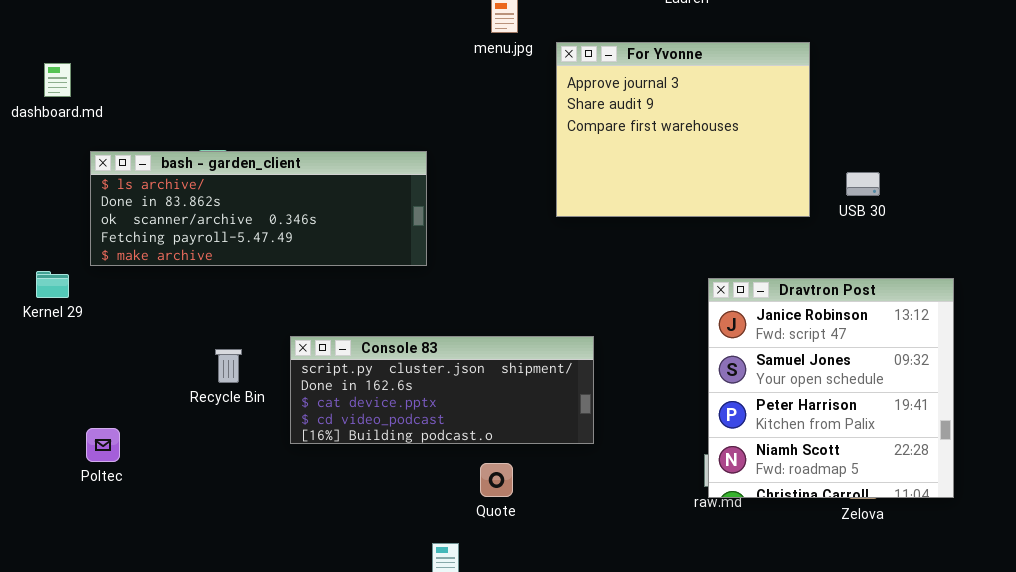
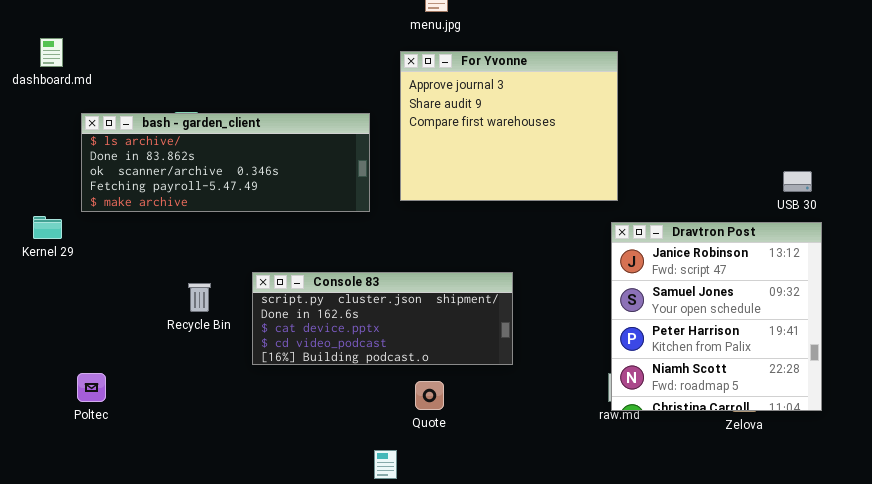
For Yvonne: [556,42,810,217] -> [400,51,618,201], moved
USB 30: [846,172,880,196] -> [783,171,812,192], moved
Poltec: [86,428,120,462] -> [77,373,106,402], moved

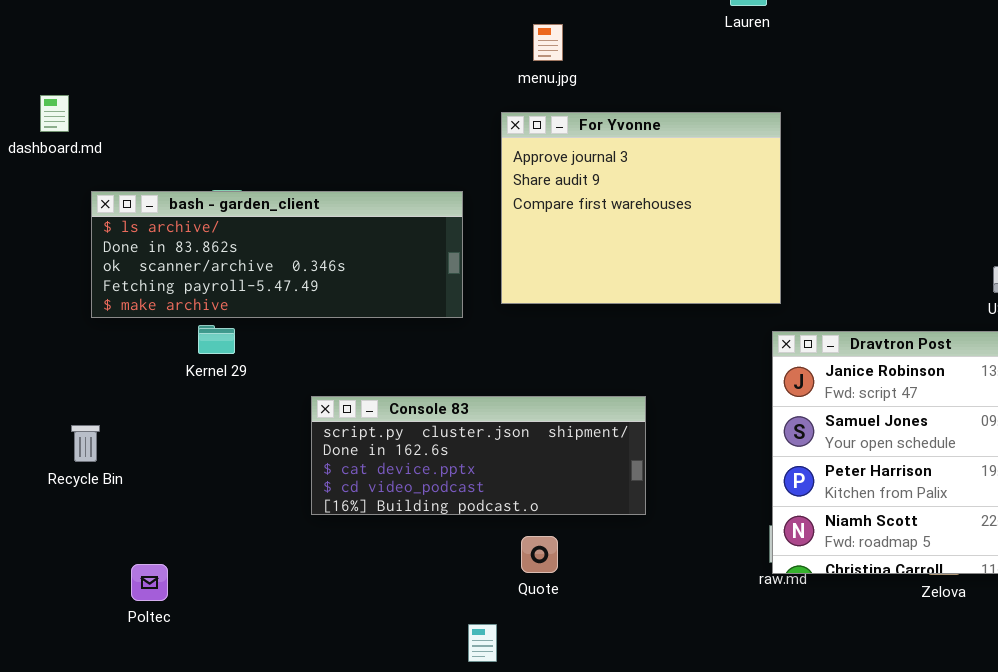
Kernel 29: [33,216,62,239] -> [198,325,235,354], moved
Recycle Bin: [188,283,211,312] -> [71,425,100,462], moved
Poltec: [77,373,106,402] -> [131,564,168,601], moved

